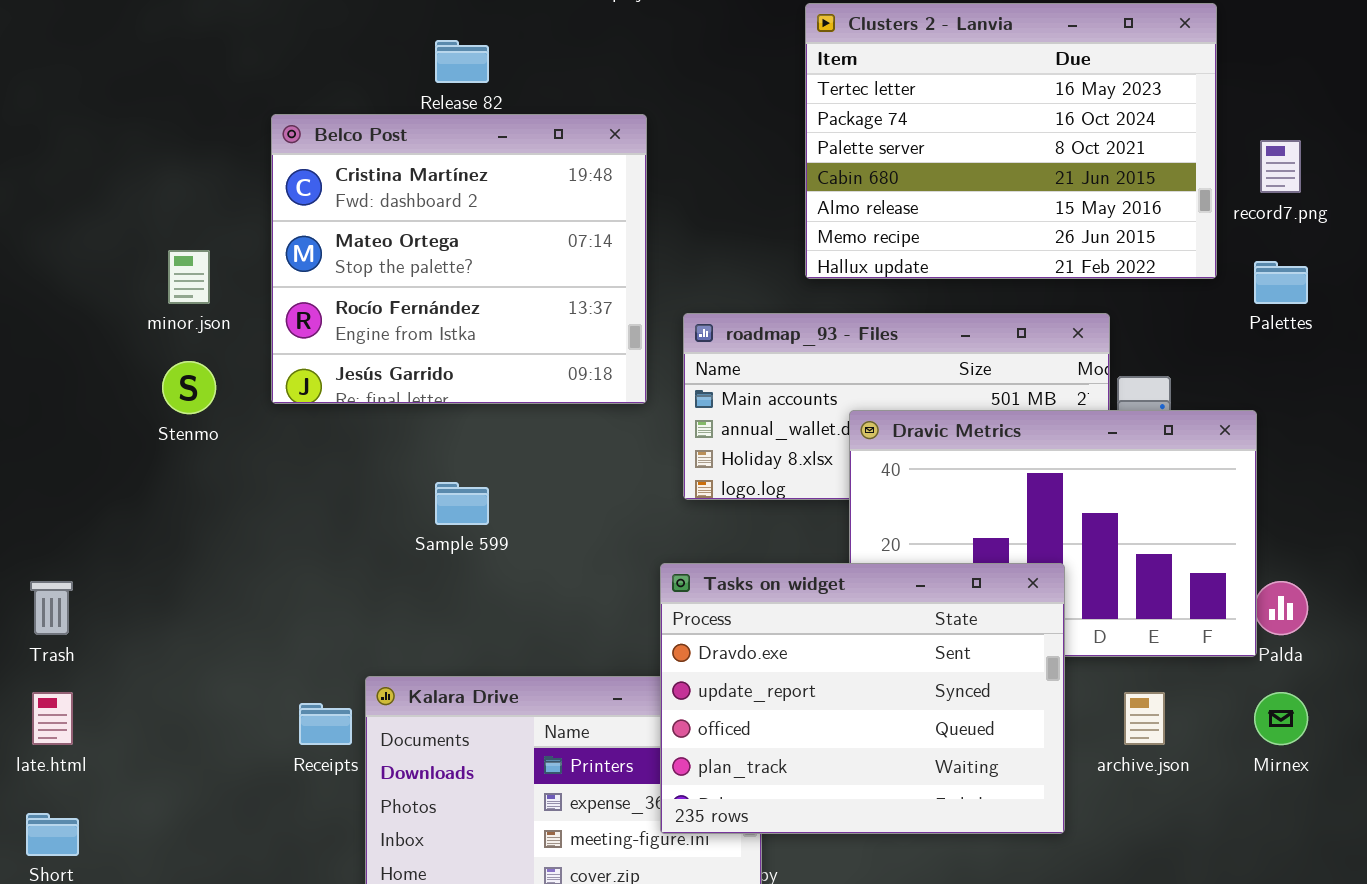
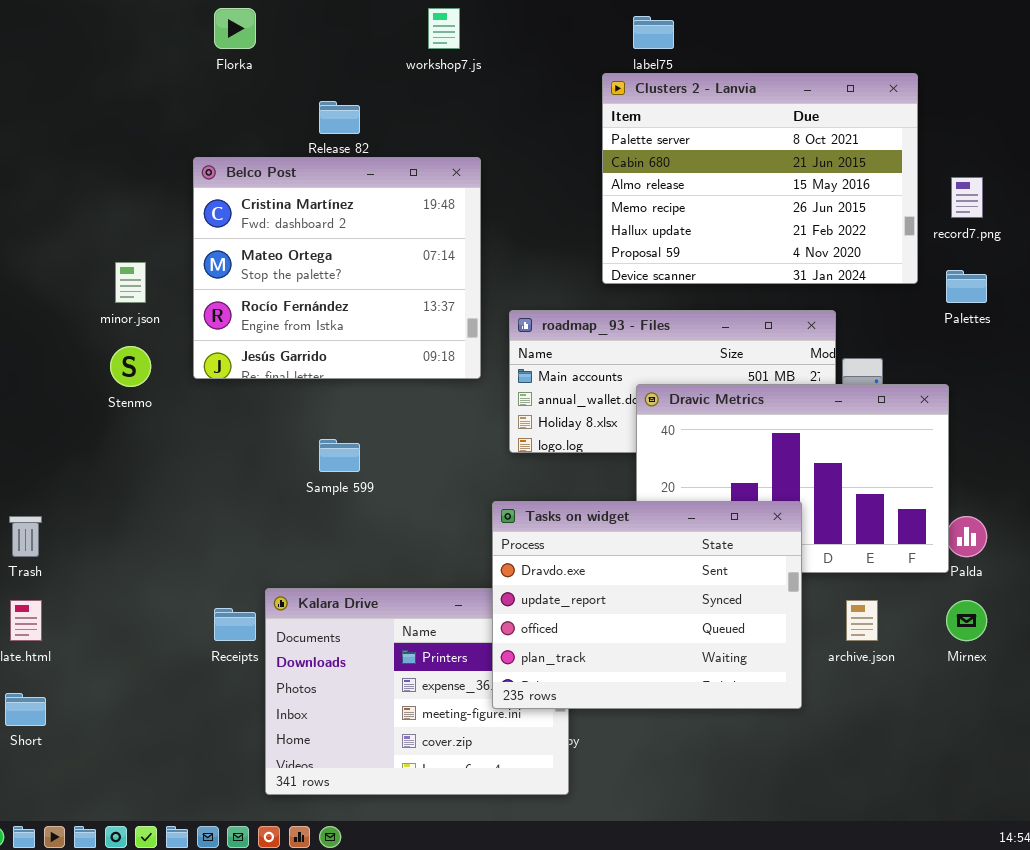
Clusters 2 - Lanvia: [805,3,1217,279] -> [602,73,918,284], scrolled down 2 rows

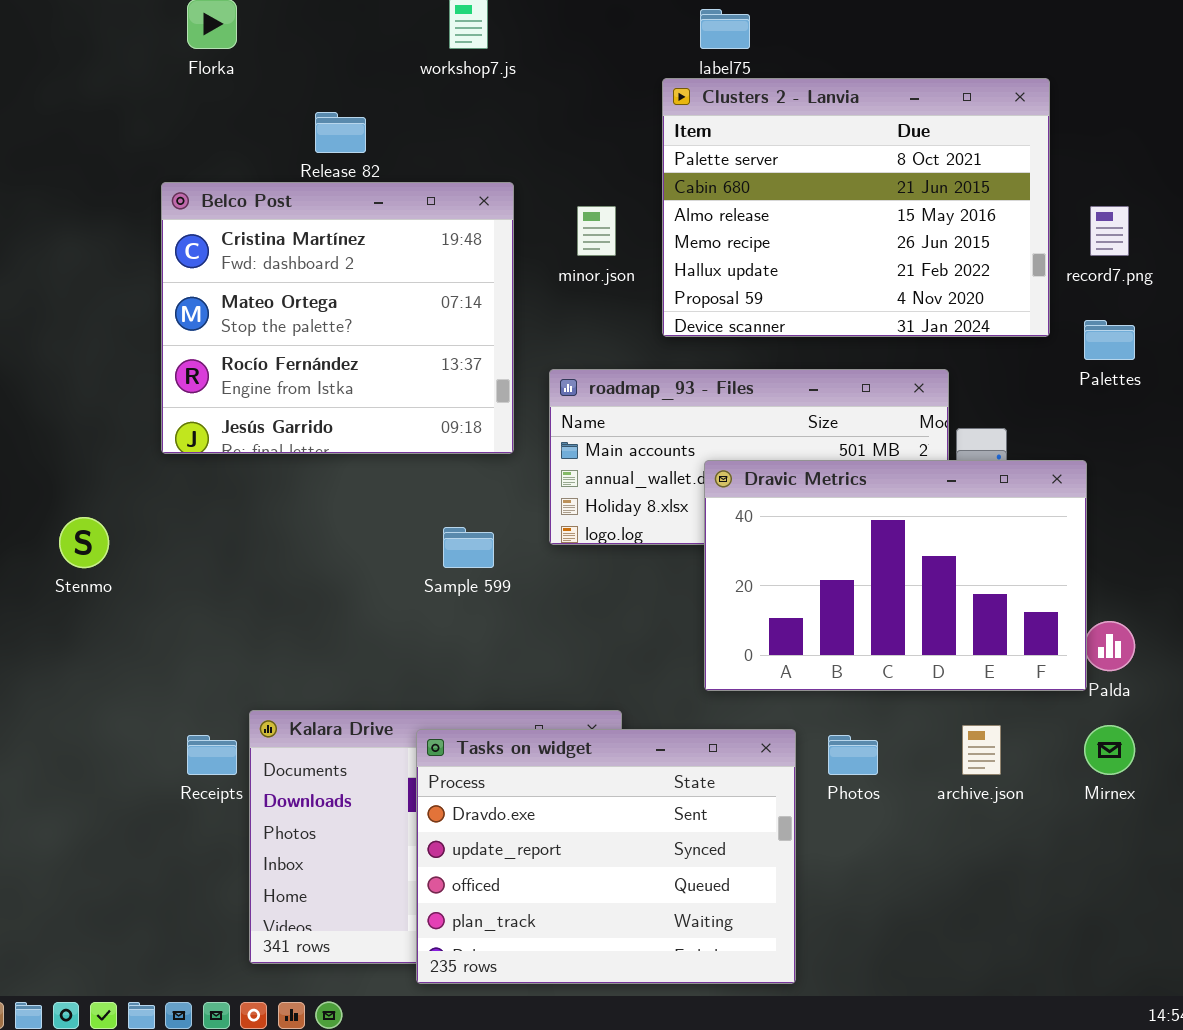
minor.json: [115,262,146,303] -> [577,206,616,256], moved
Stenmo: [110,346,151,387] -> [59,517,109,568], moved
Sample 599: [319,439,360,472] -> [443,527,494,568], moved
Tasks on widget: [492,501,802,709] -> [416,729,796,984], moved

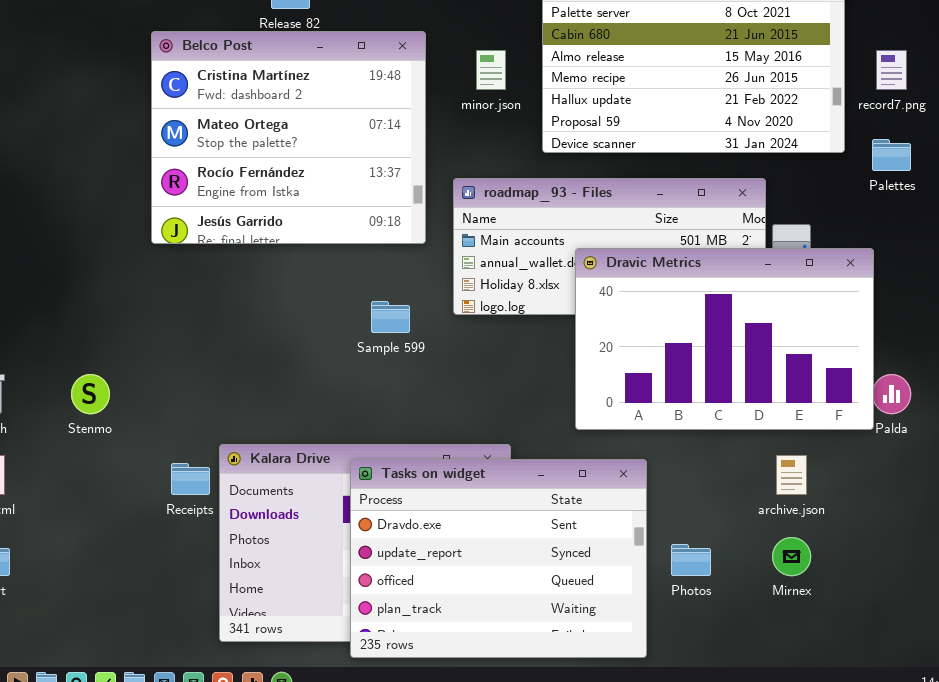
Stenmo: [59,517,109,568] -> [71,374,110,414], moved
Mirnex: [1084,725,1135,775] -> [772,537,811,576], moved
Photos: [828,735,878,775] -> [671,544,711,576], moved

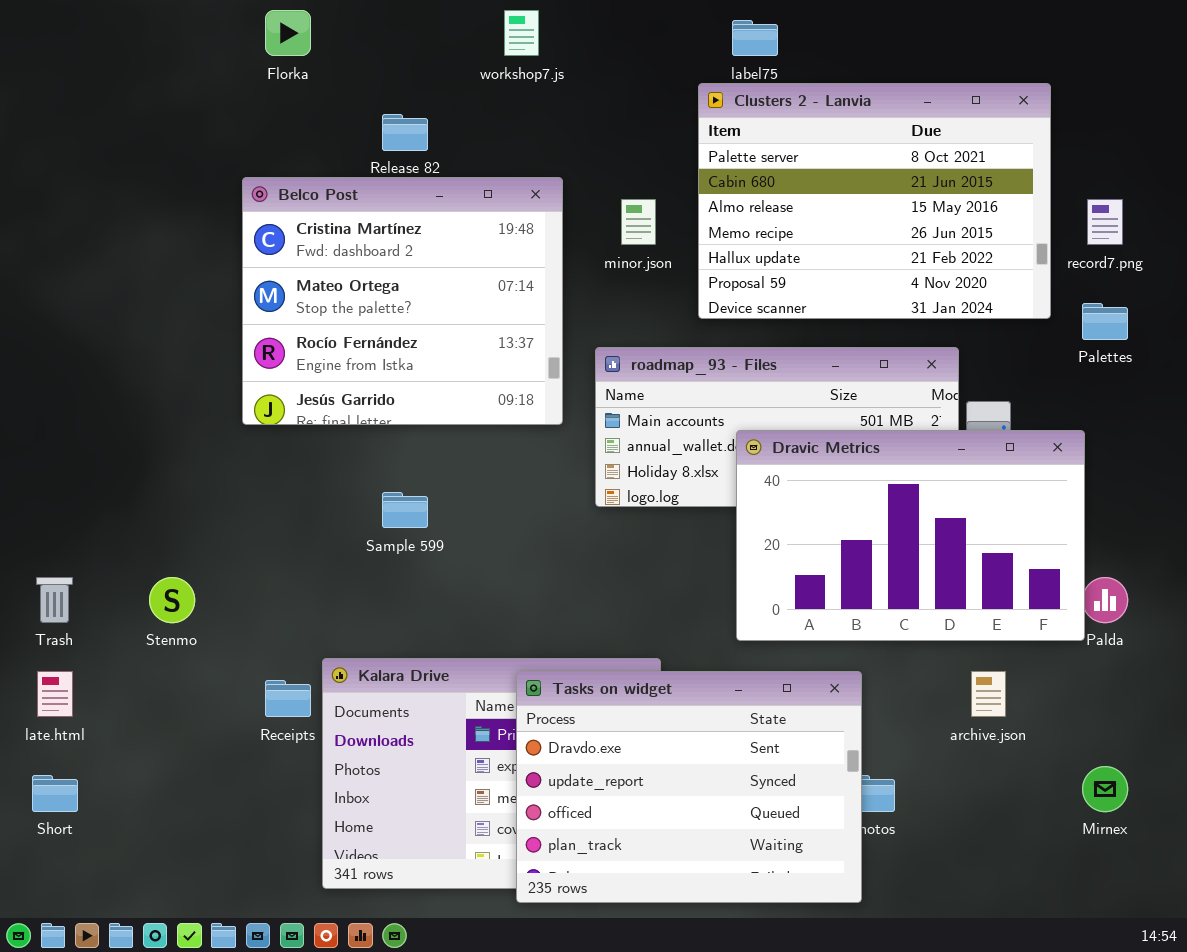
Sample 599: [371,301,410,333] -> [382,492,428,528], moved
Tasks on widget: [350,459,647,658] -> [516,671,862,903], moved
Mirnex: [772,537,811,576] -> [1082,766,1128,812], moved

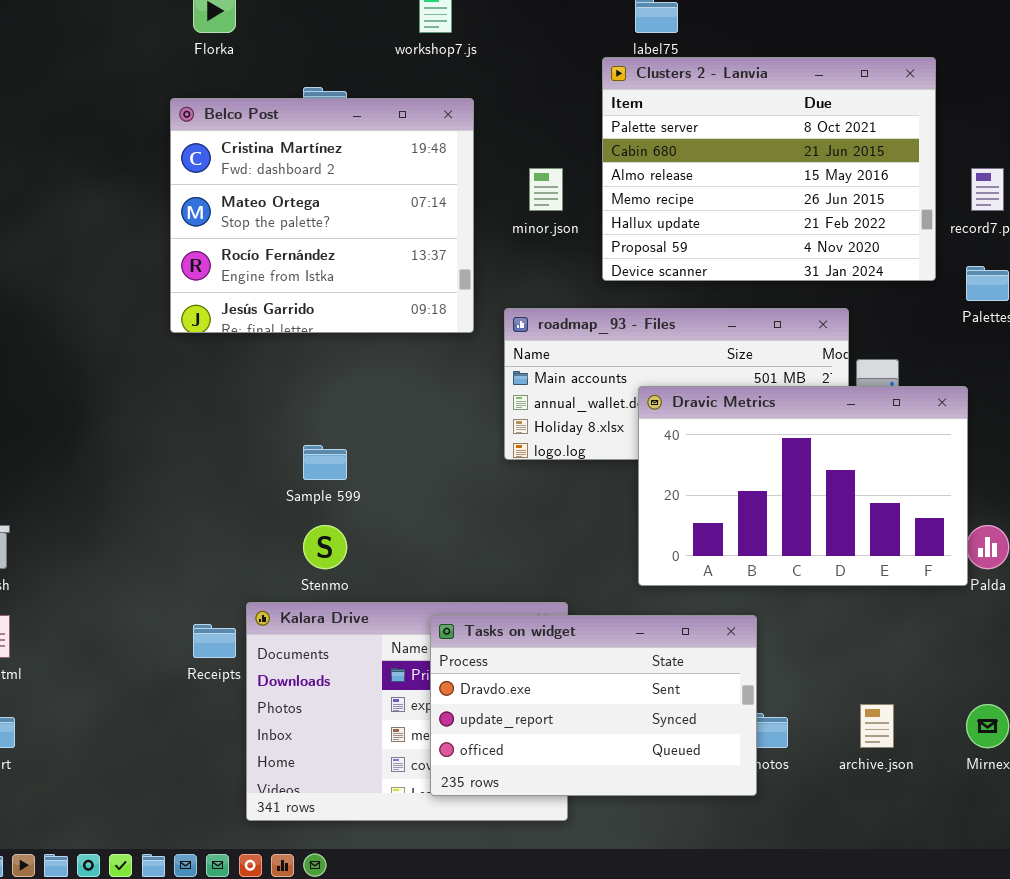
Belco Post: [242,177,563,425] -> [170,98,474,333], moved
Stenmo: [149,577,195,623] -> [303,525,347,569], moved
Tasks on widget: [516,671,862,903] -> [430,615,757,796], resized
archive.json: [971,671,1006,717] -> [860,704,894,748], moved

